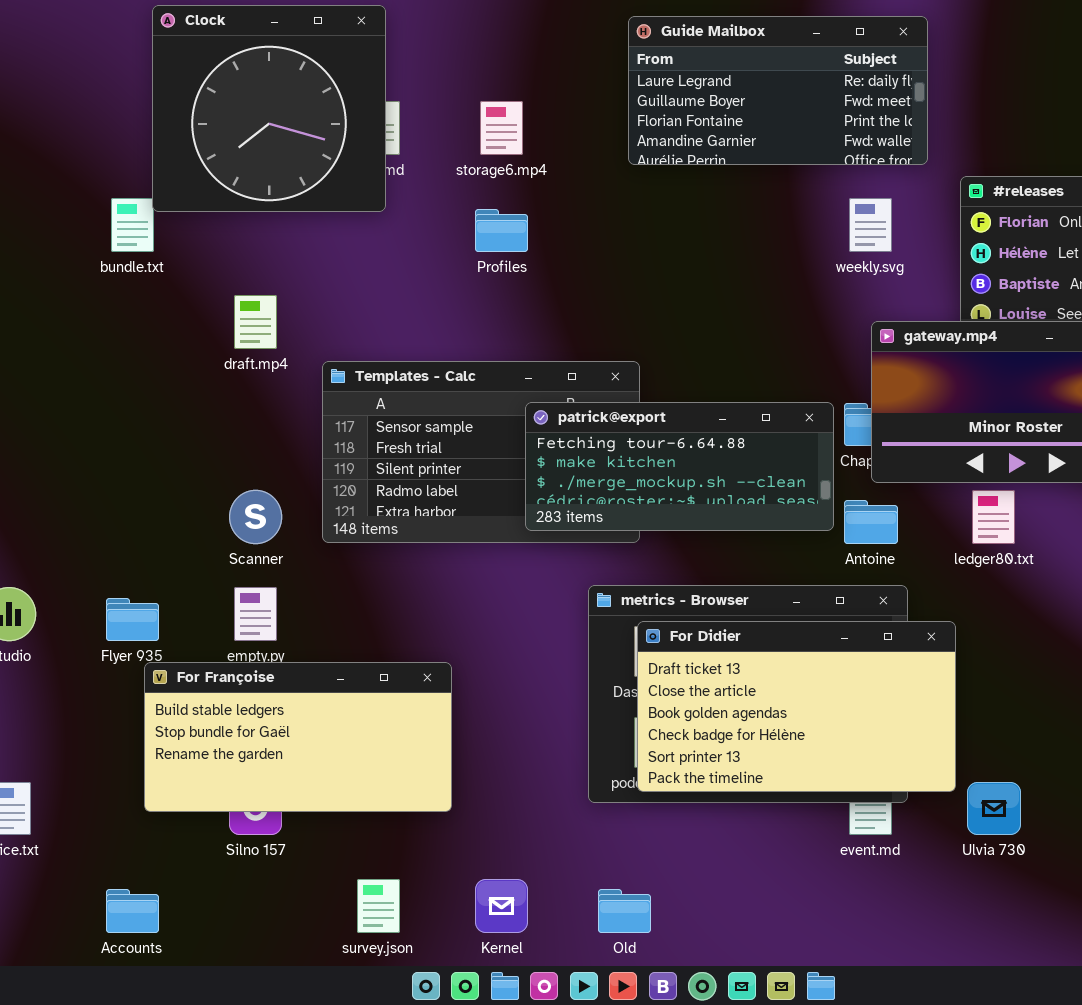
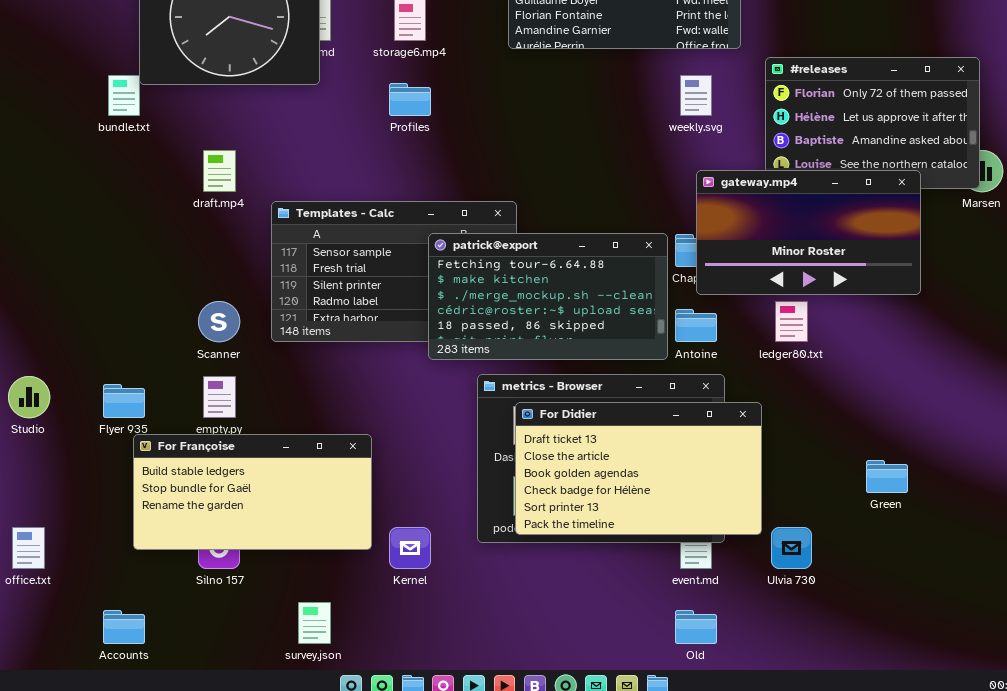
patrick@export: [525,402,834,531] -> [428,233,668,360], resized
Kernel: [475,879,528,933] -> [389,527,431,569], moved
Old: [598,889,651,933] -> [675,610,717,644], moved

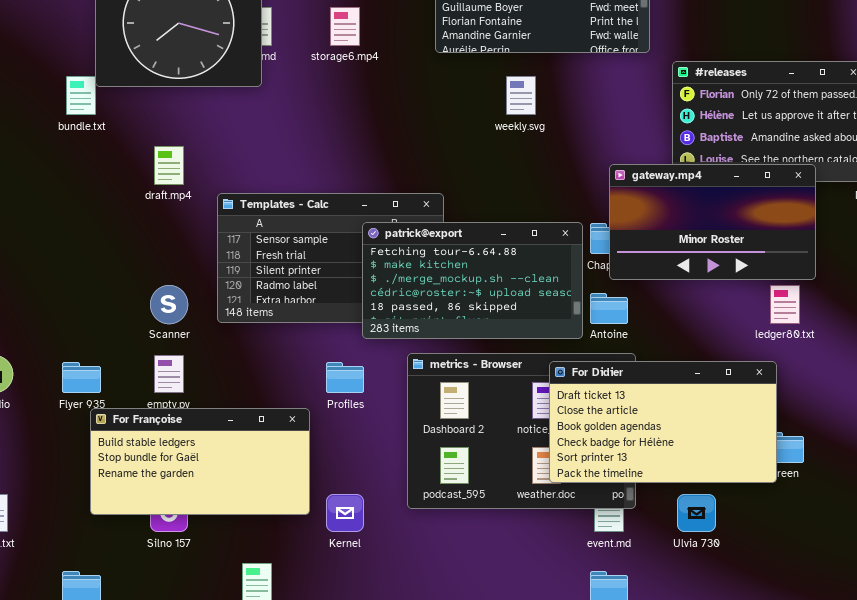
weekly.svg: [680,75,712,116] -> [506,76,536,115], moved
Profiles: [389,83,431,116] -> [326,362,364,393], moved
ledger80.txt: [775,301,808,342] -> [770,285,800,324], moved
For Didier: [515,402,762,535] -> [549,361,777,483], moved

